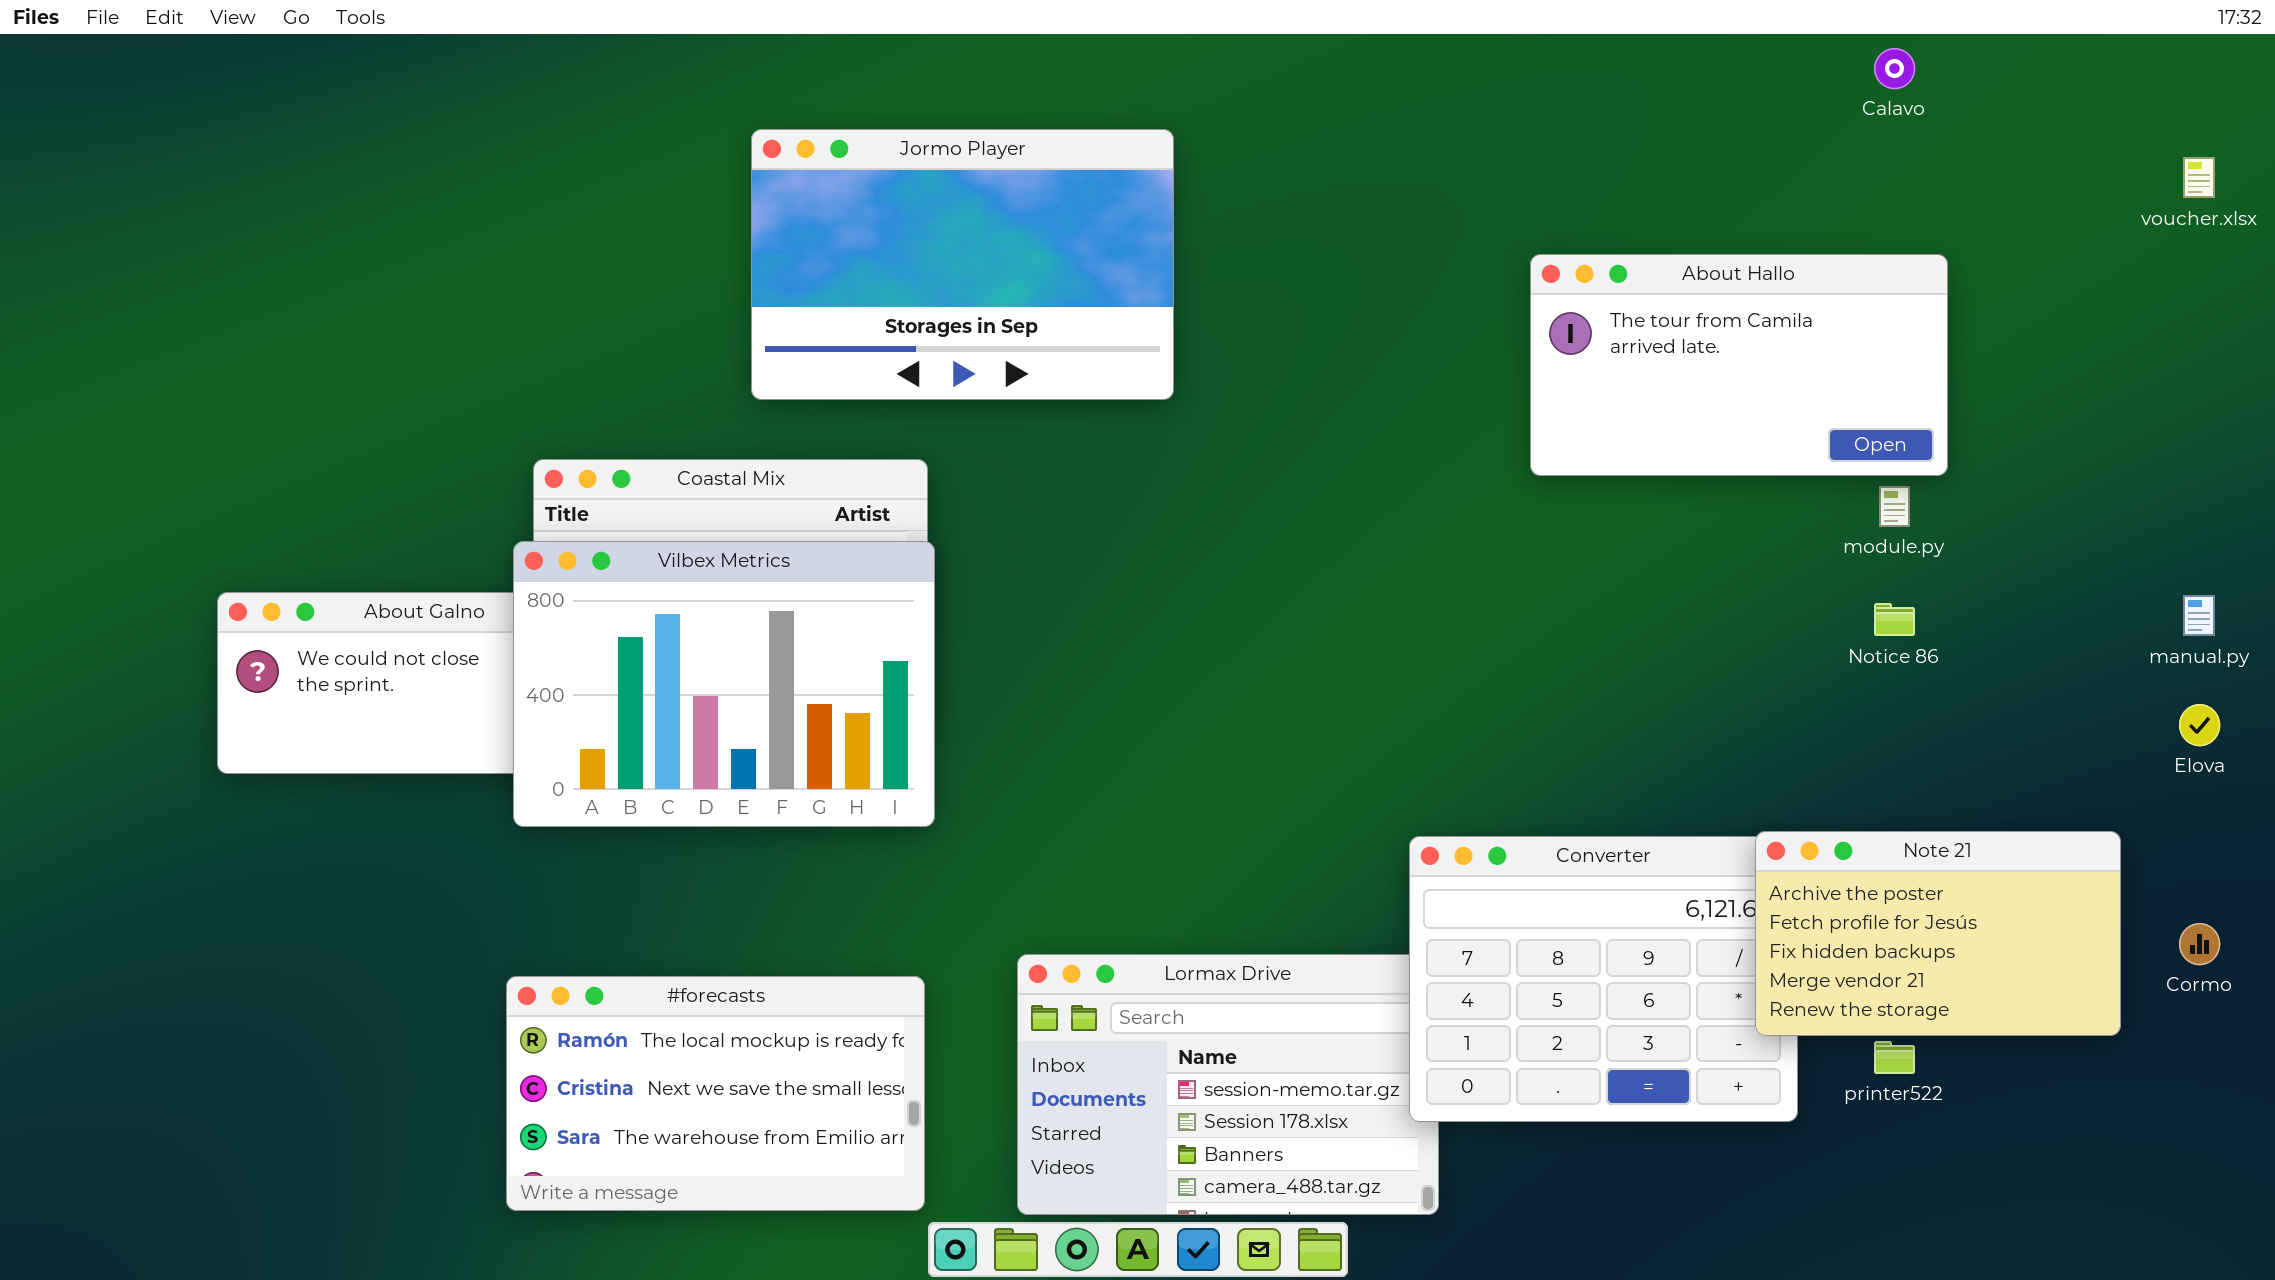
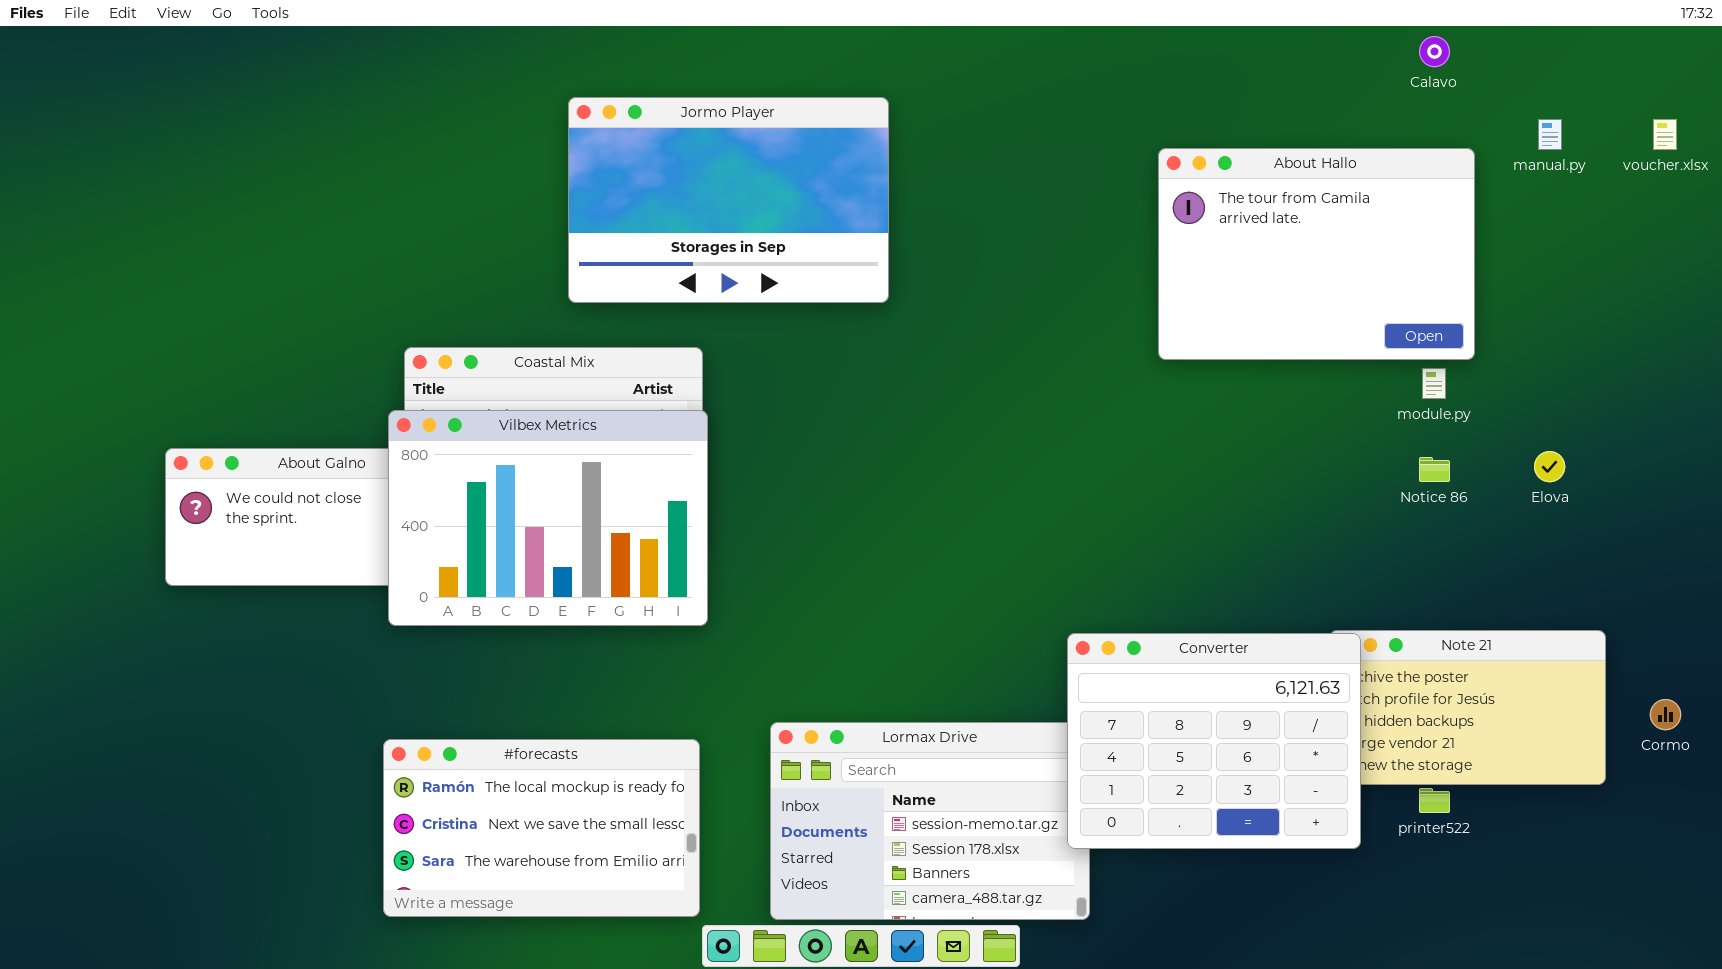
About Hallo: [1530,254,1948,476] -> [1158,148,1475,360], resized
manual.py: [2183,595,2215,636] -> [1538,119,1562,150], moved
Elova: [2179,704,2220,746] -> [1534,451,1565,482], moved
Converter: [1409,836,1798,1122] -> [1067,633,1361,849], raised

